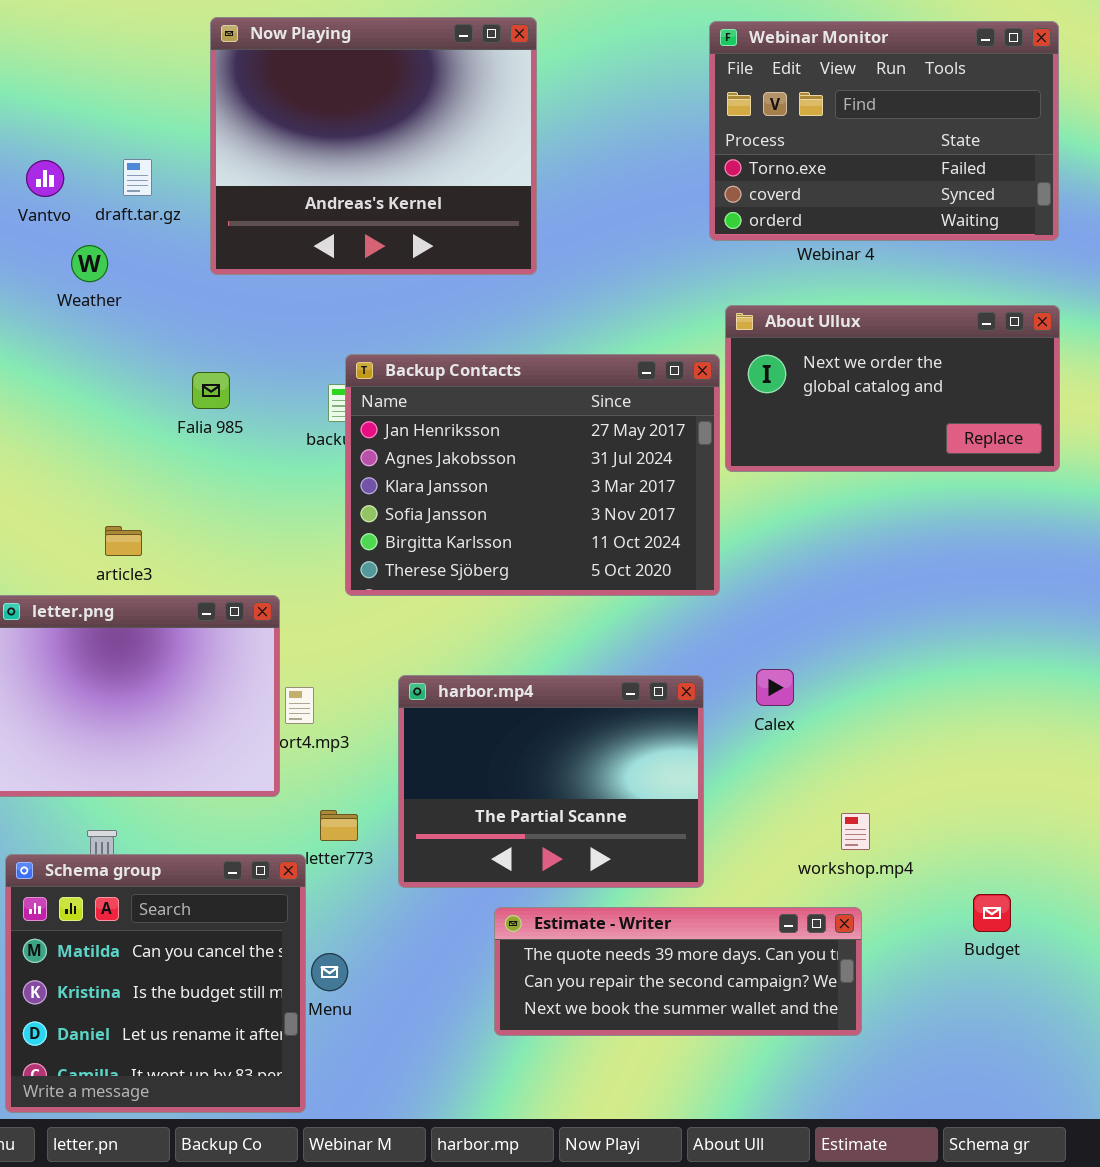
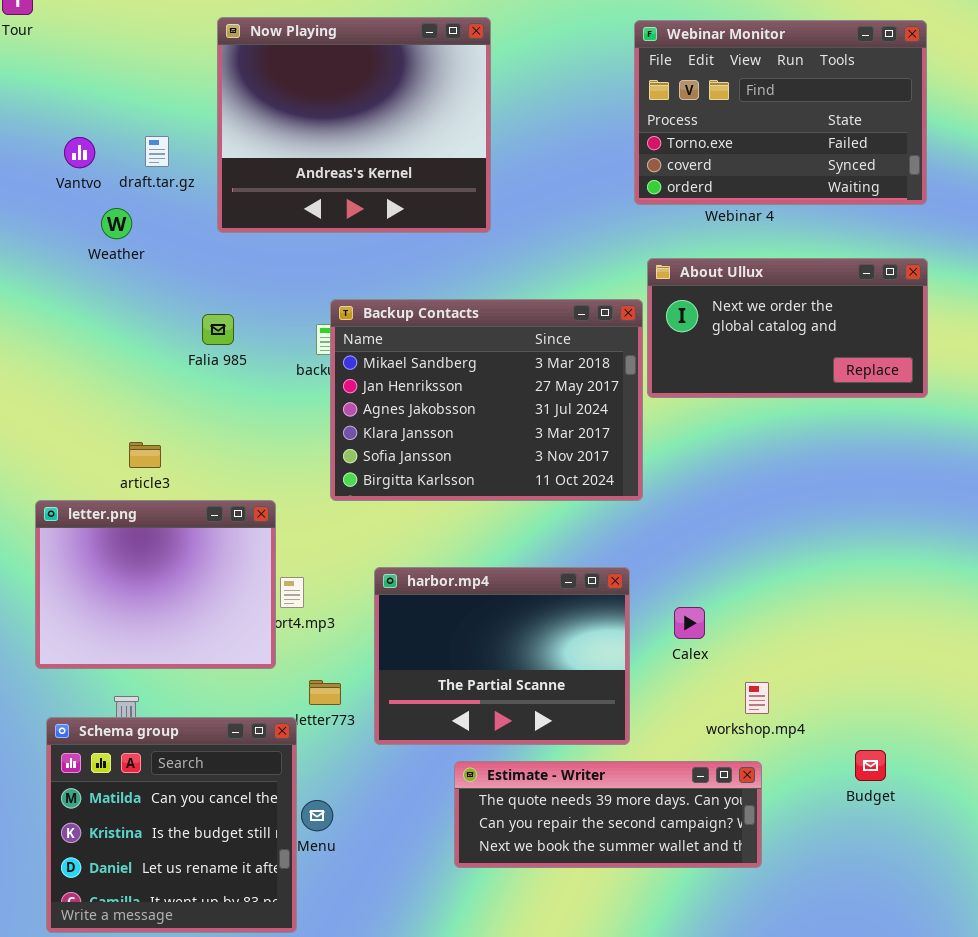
Backup Contacts: [345,354,720,596] -> [330,299,643,501], scrolled up 1 row
Calex: [756,669,794,706] -> [674,607,705,639], moved

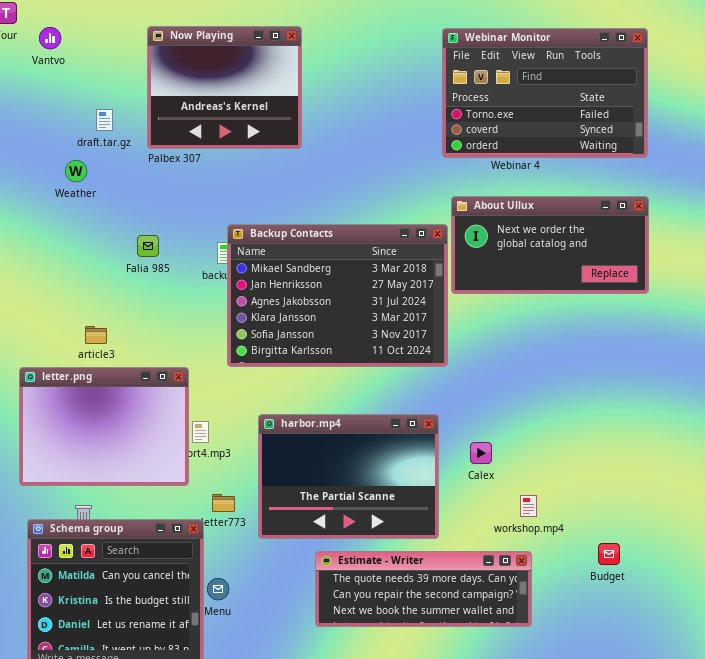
Now Playing: [217,17,491,233] -> [147,26,302,149], resized
Vantvo: [64,137,95,168] -> [39,27,61,49], moved

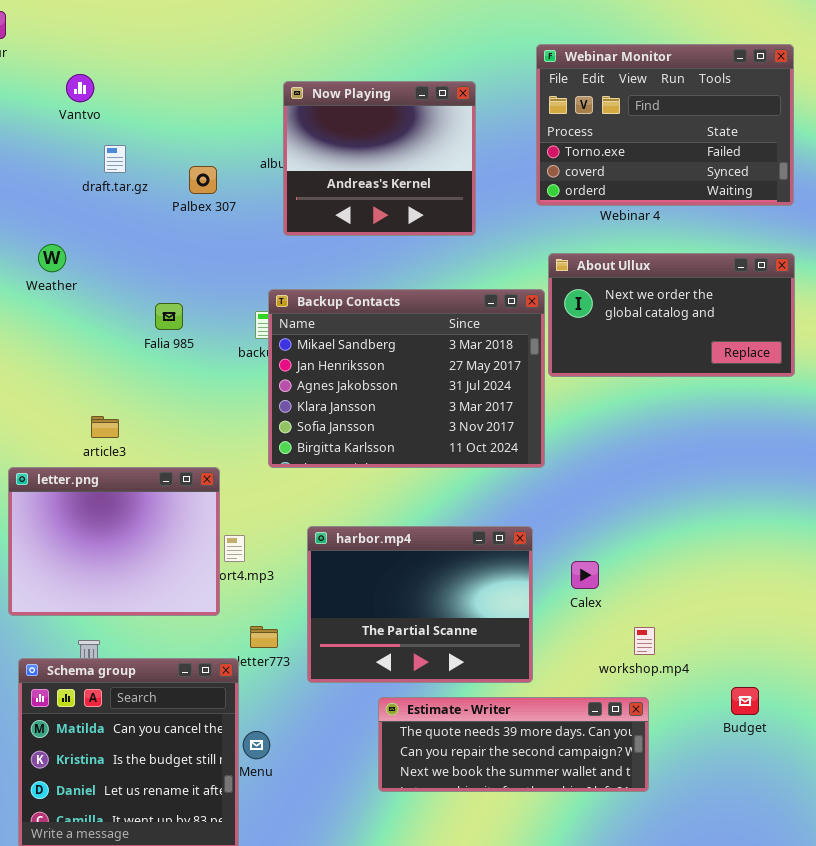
Now Playing: [147,26,302,149] -> [283,81,476,236], moved
Vantvo: [39,27,61,49] -> [66,74,94,102], moved
Weather: [65,160,87,182] -> [38,244,66,272], moved

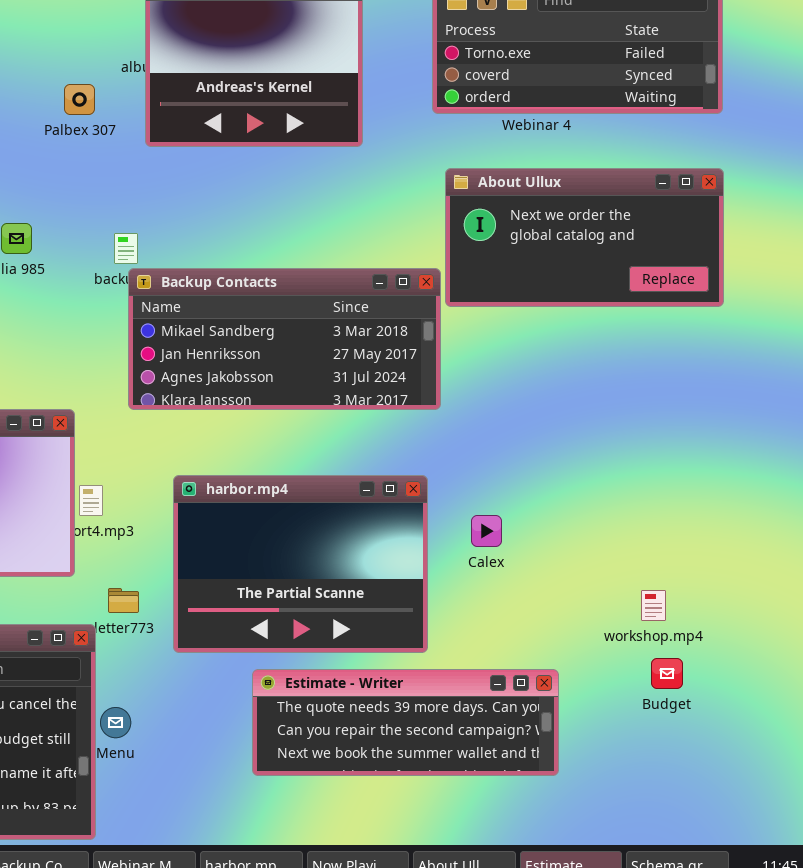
Palbex 307: [189,166,217,194] -> [64,84,95,115], moved
Backup Contacts: [268,289,545,468] -> [128,268,441,410], resized
workshop.mp4: [634,627,655,655] -> [641,590,666,621], moved

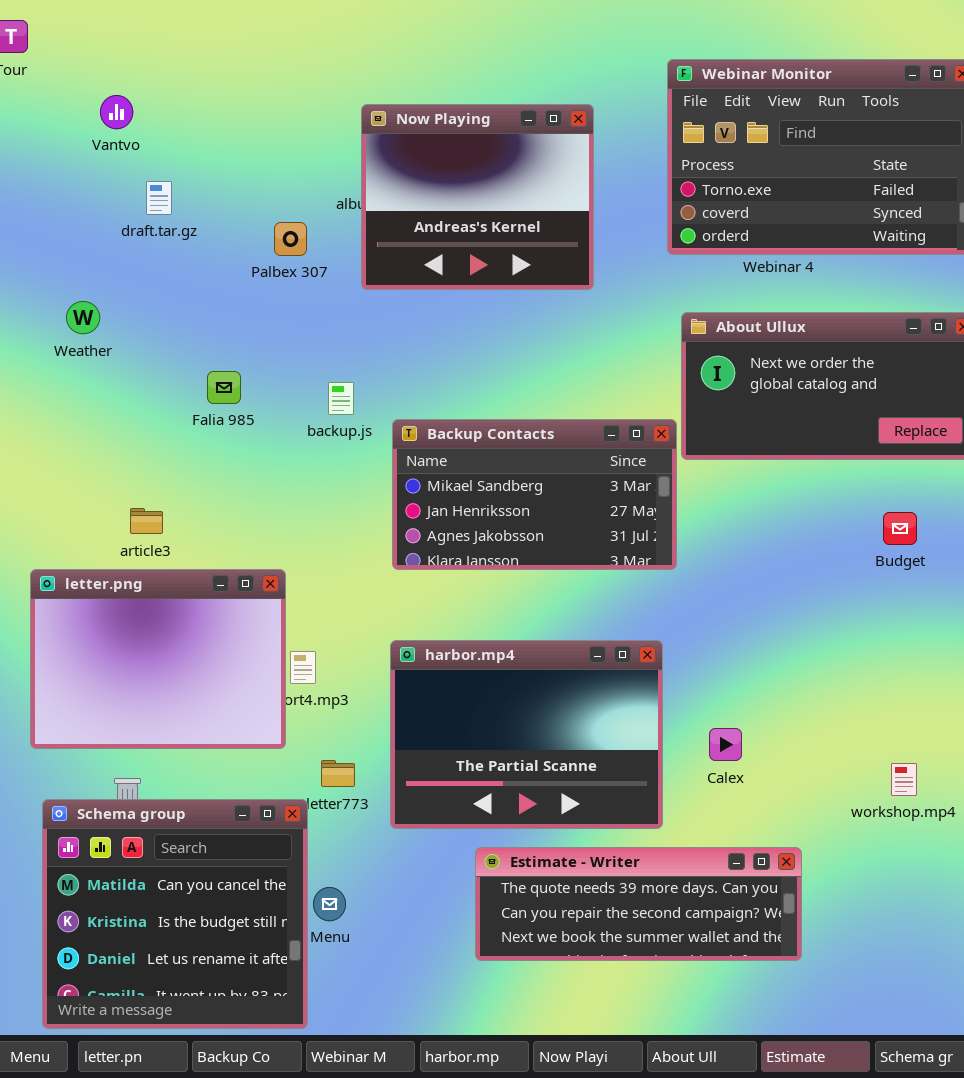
Backup Contacts: [128,268,441,410] -> [392,419,677,570], resized
Calex: [471,515,502,547] -> [709,728,742,761], moved
Budget: [651,658,683,689] -> [883,512,917,545], moved

